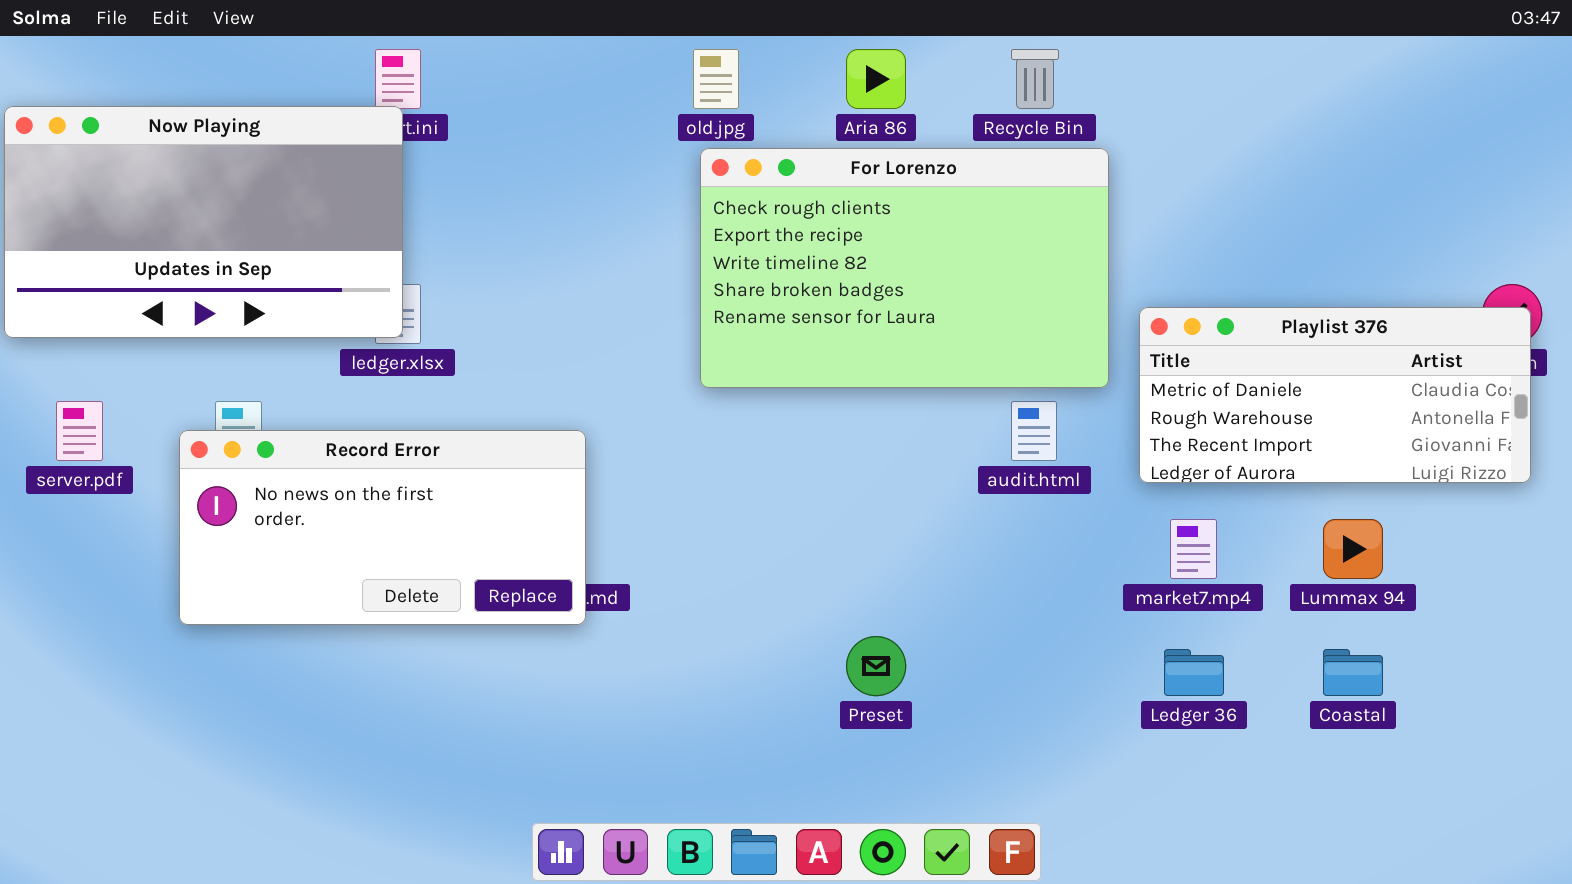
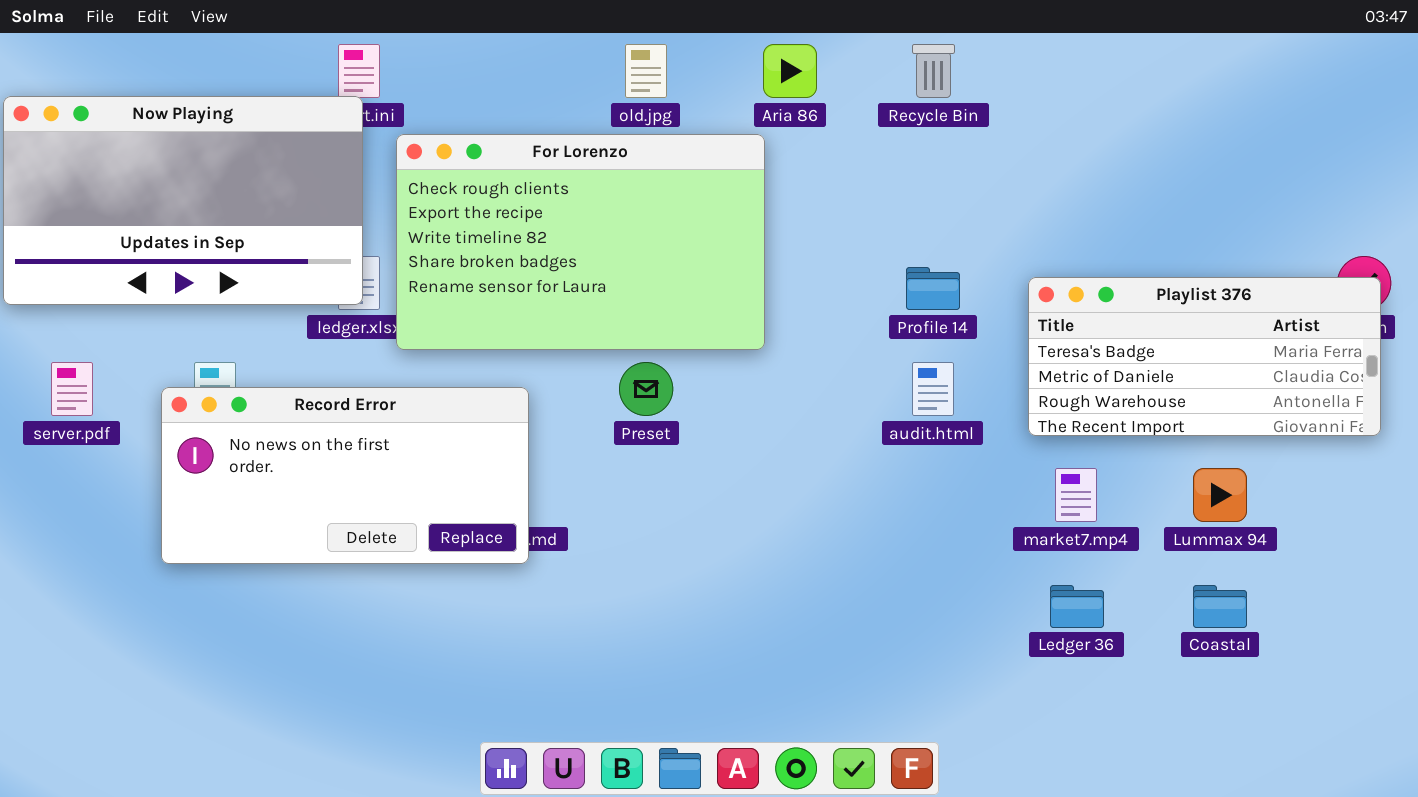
For Lorenzo: [700,148,1109,388] -> [396,134,765,350], moved
Playlist 376: [1139,307,1531,483] -> [1028,277,1381,436], scrolled up 1 row
Preset: [846,636,906,696] -> [619,362,673,416], moved

